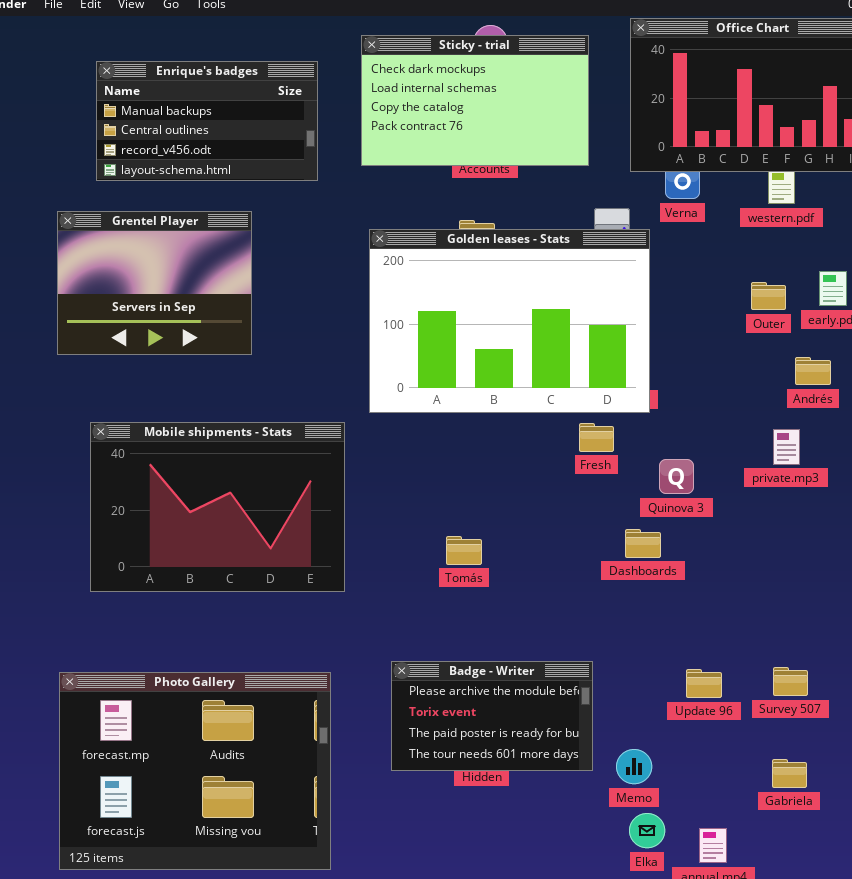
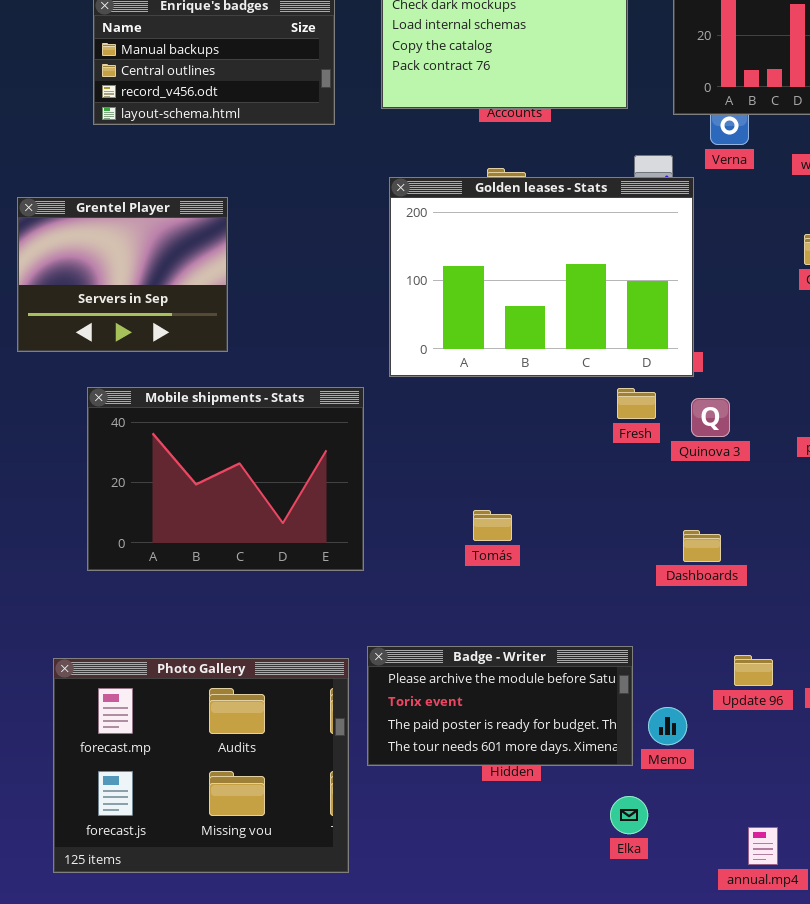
Grentel Player: [57,211,252,355] -> [17,197,228,352], moved
Quinova 3: [659,459,694,494] -> [691,398,730,437], moved
Dashboards: [625,529,661,558] -> [683,530,721,562], moved
Badge - Writer: [391,661,593,771] -> [367,646,633,766], resized
Memo: [616,749,652,784] -> [648,707,687,745], moved
Elka: [629,813,665,848] -> [610,796,648,834], moved

